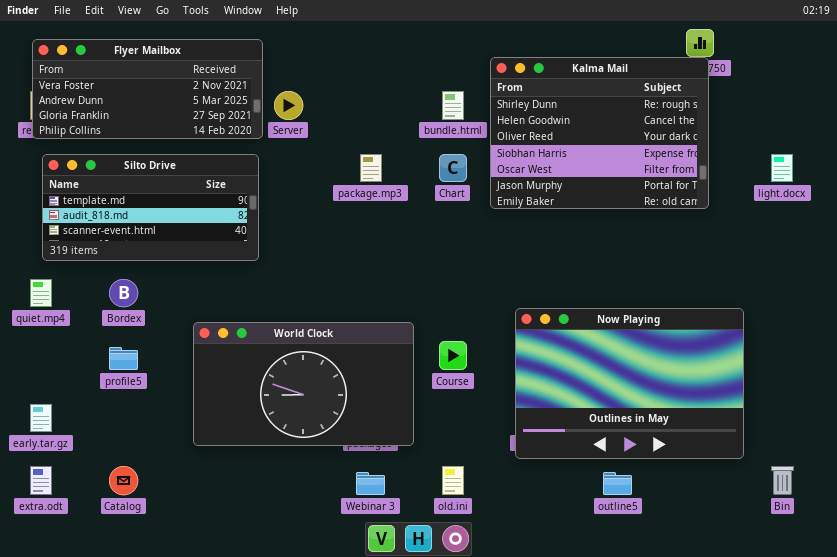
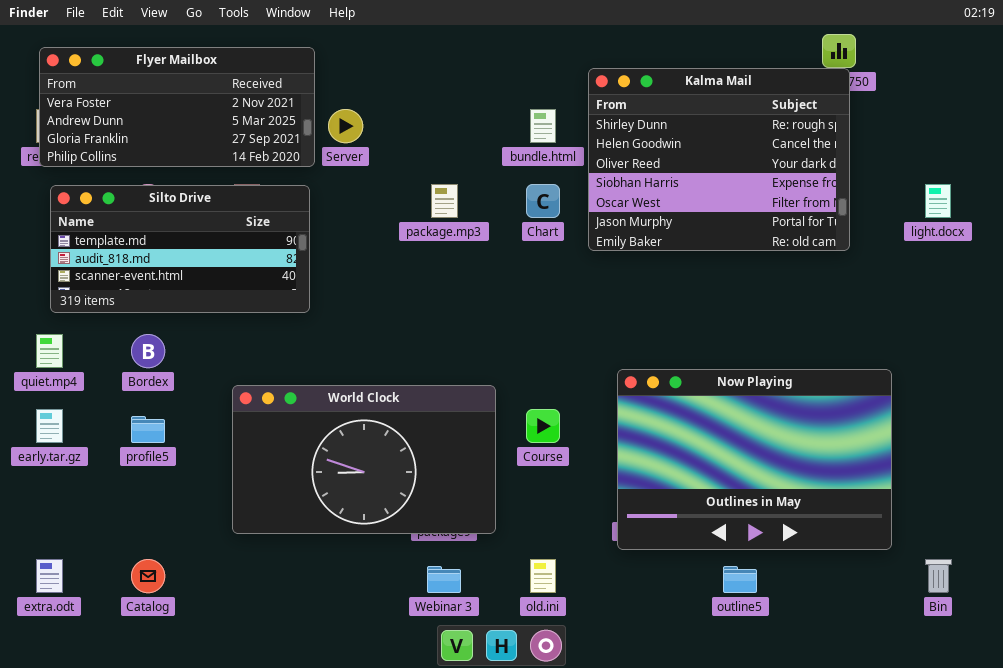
early.tar.gz: [30,404,52,432] -> [36,409,63,443], moved

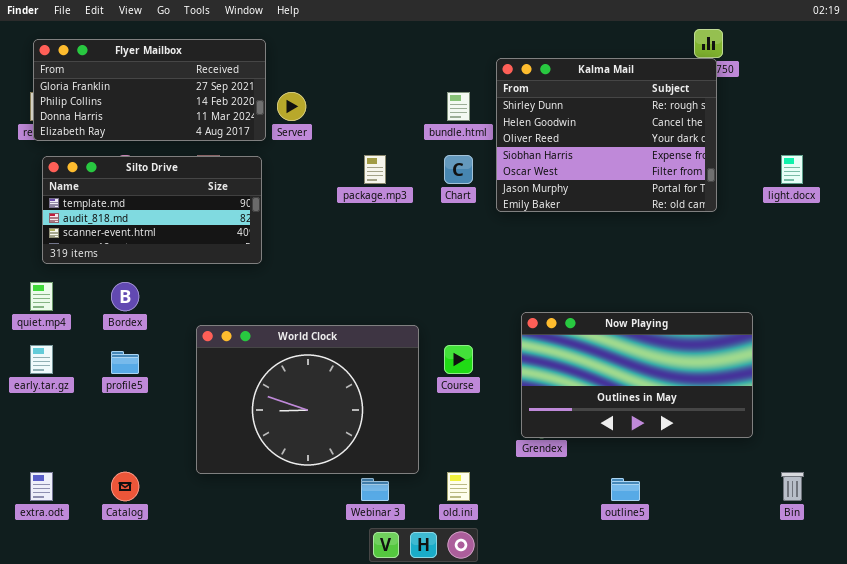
Flyer Mailbox: [39,47,315,167] -> [33,39,266,141], scrolled down 2 rows
Now Playing: [617,369,892,550] -> [521,312,753,438], resized
World Clock: [232,385,496,534] -> [196,325,419,474], resized

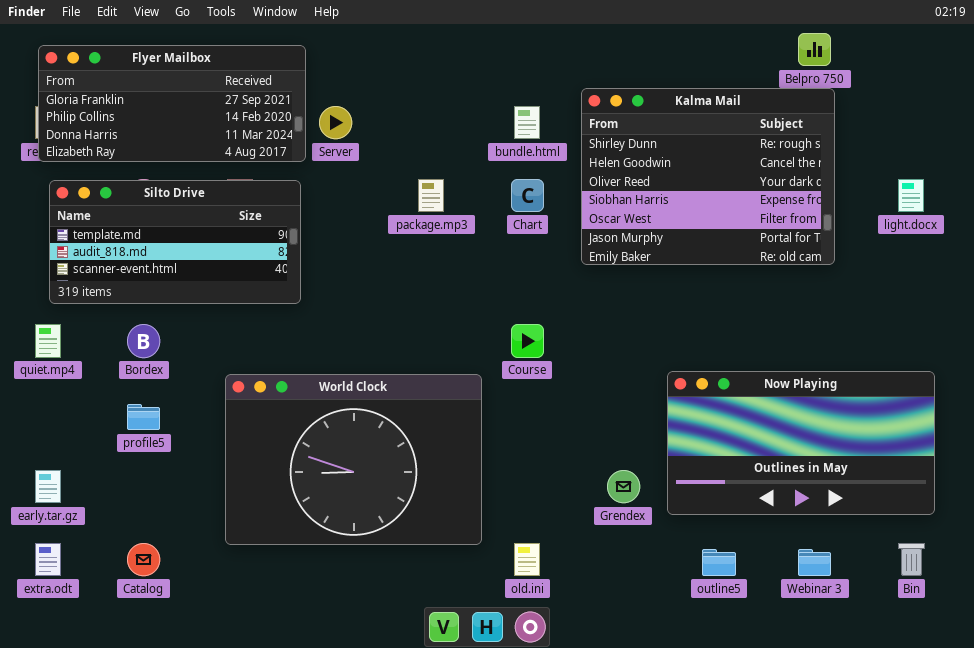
Kalma Mail: [496,58,717,212] -> [581,88,835,265], moved
Now Playing: [521,312,753,438] -> [667,371,935,515], moved
early.tar.gz: [30,345,53,374] -> [35,470,61,503], moved
Course: [444,345,473,374] -> [511,324,544,358], moved
Webinar 3: [361,478,389,501] -> [798,549,831,576], moved

